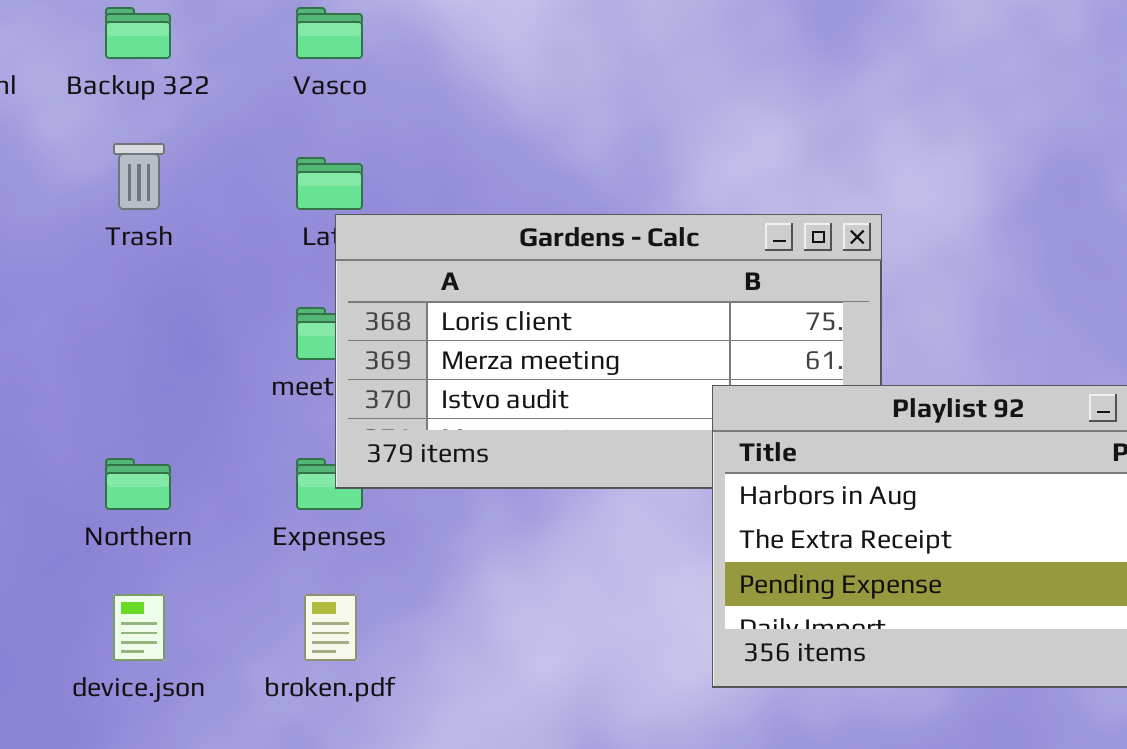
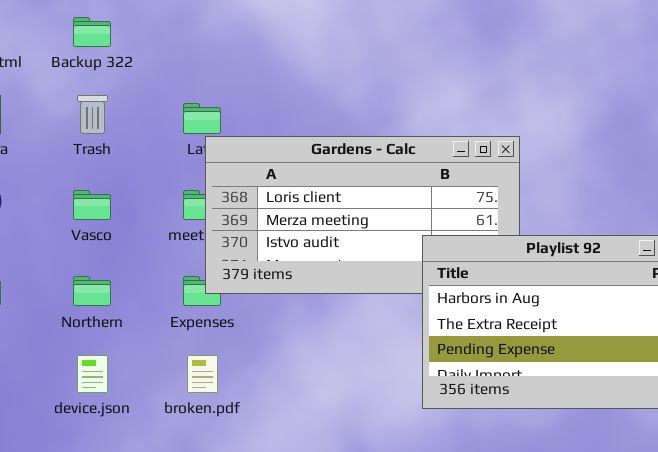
Vasco: [296,7,363,59] -> [73,190,111,220], moved

